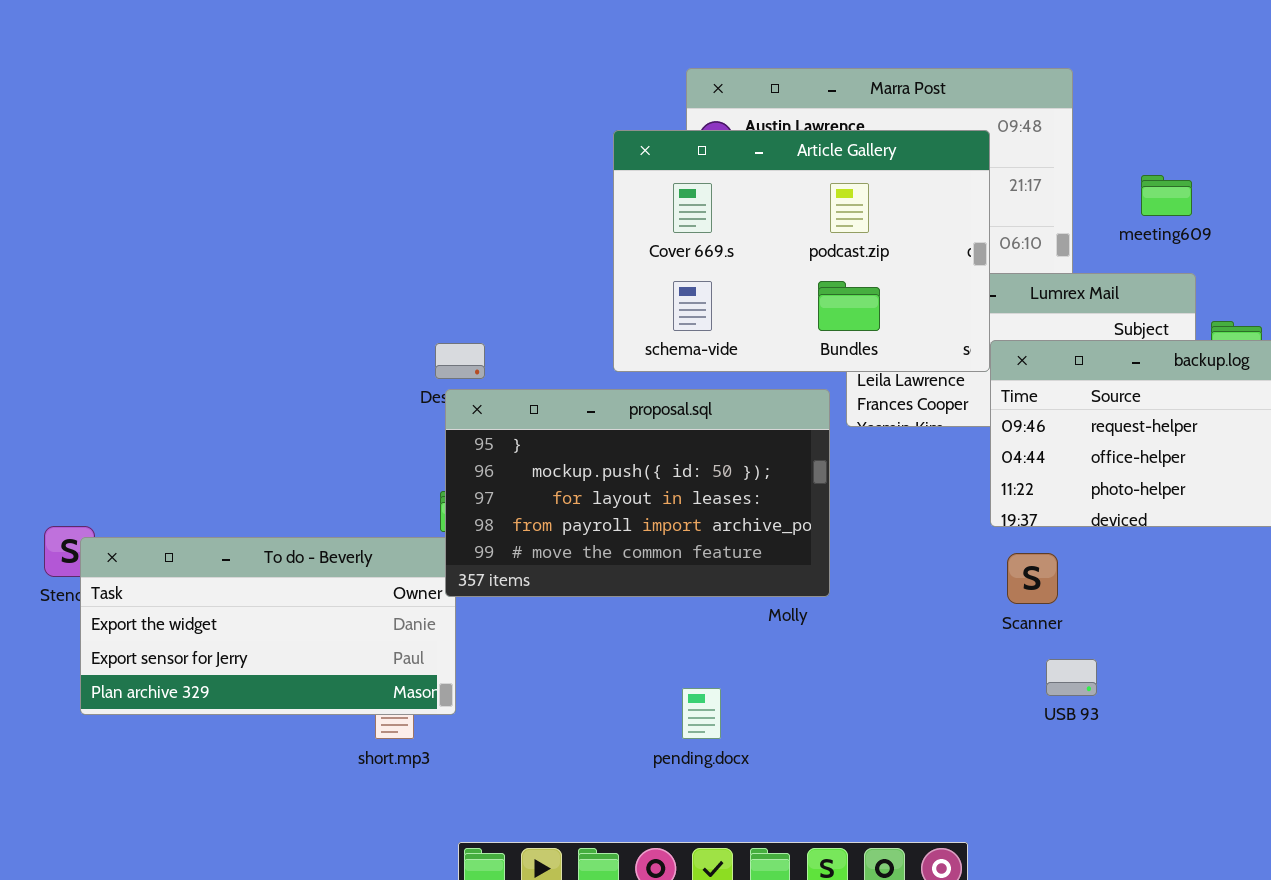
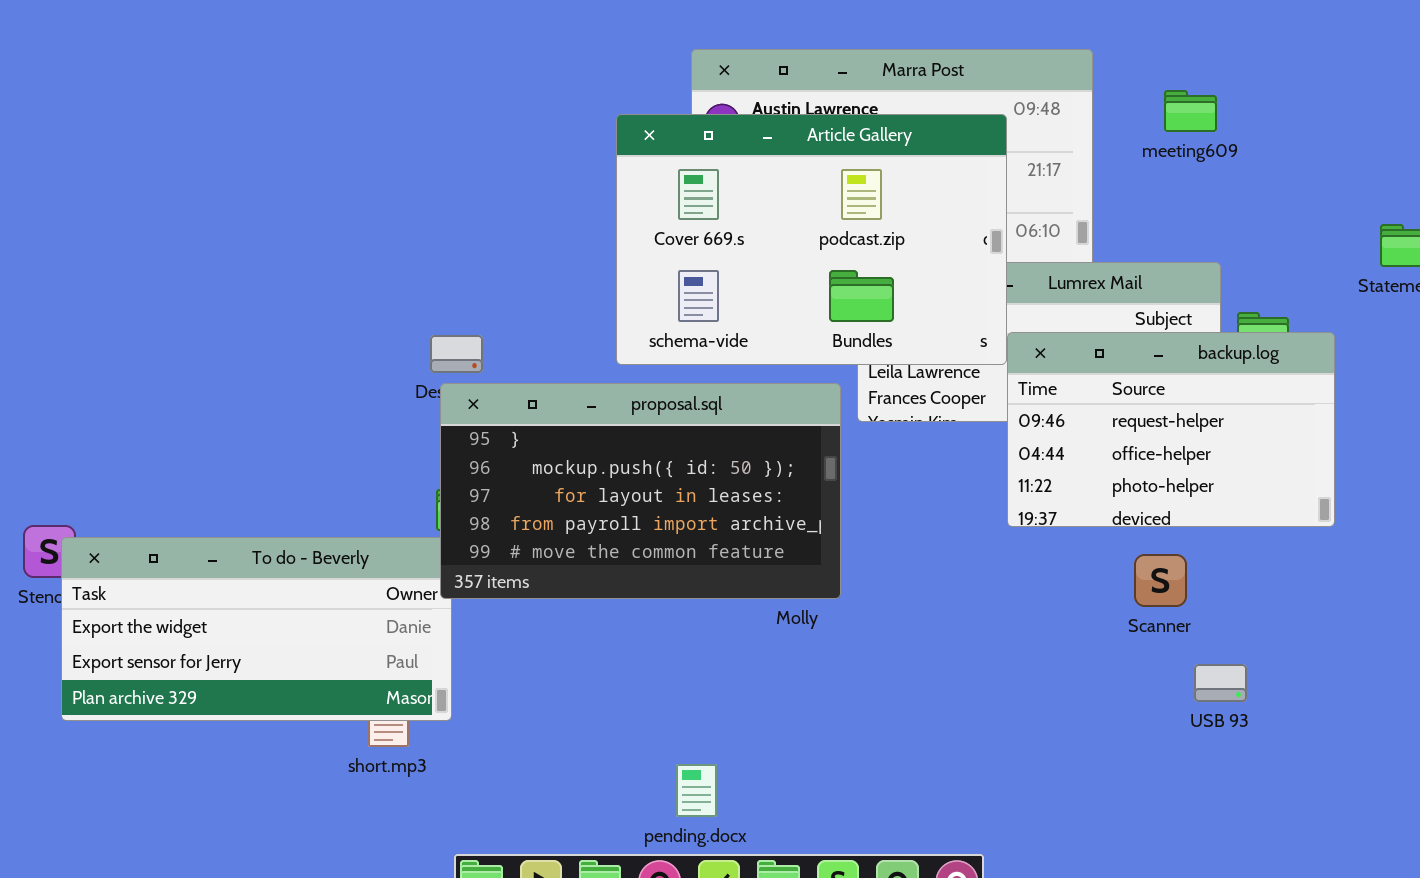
meeting609: [1141,175,1192,216] -> [1164,90,1217,132], moved
Scanner: [1007,553,1058,604] -> [1134,554,1187,607], moved
USB 93: [1046,659,1097,696] -> [1194,664,1247,702], moved
pending.docx: [682,688,721,739] -> [676,764,717,817], moved

